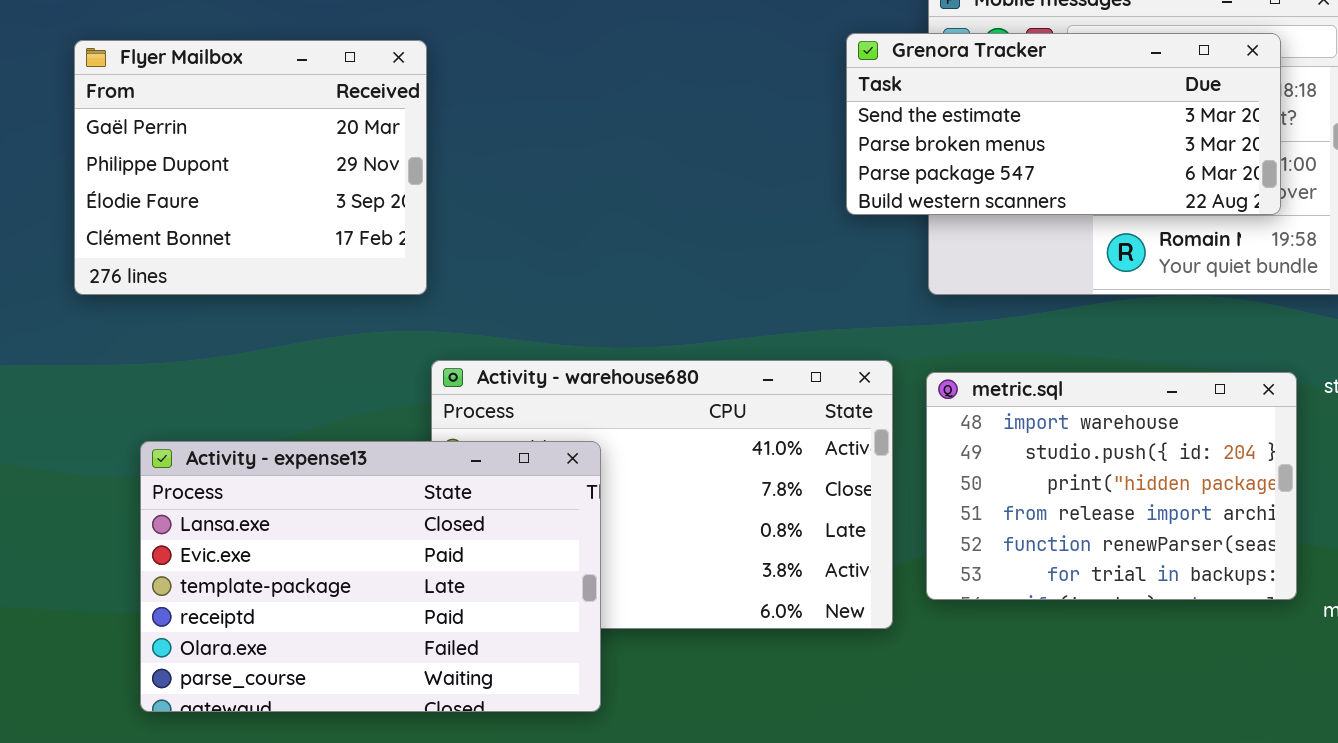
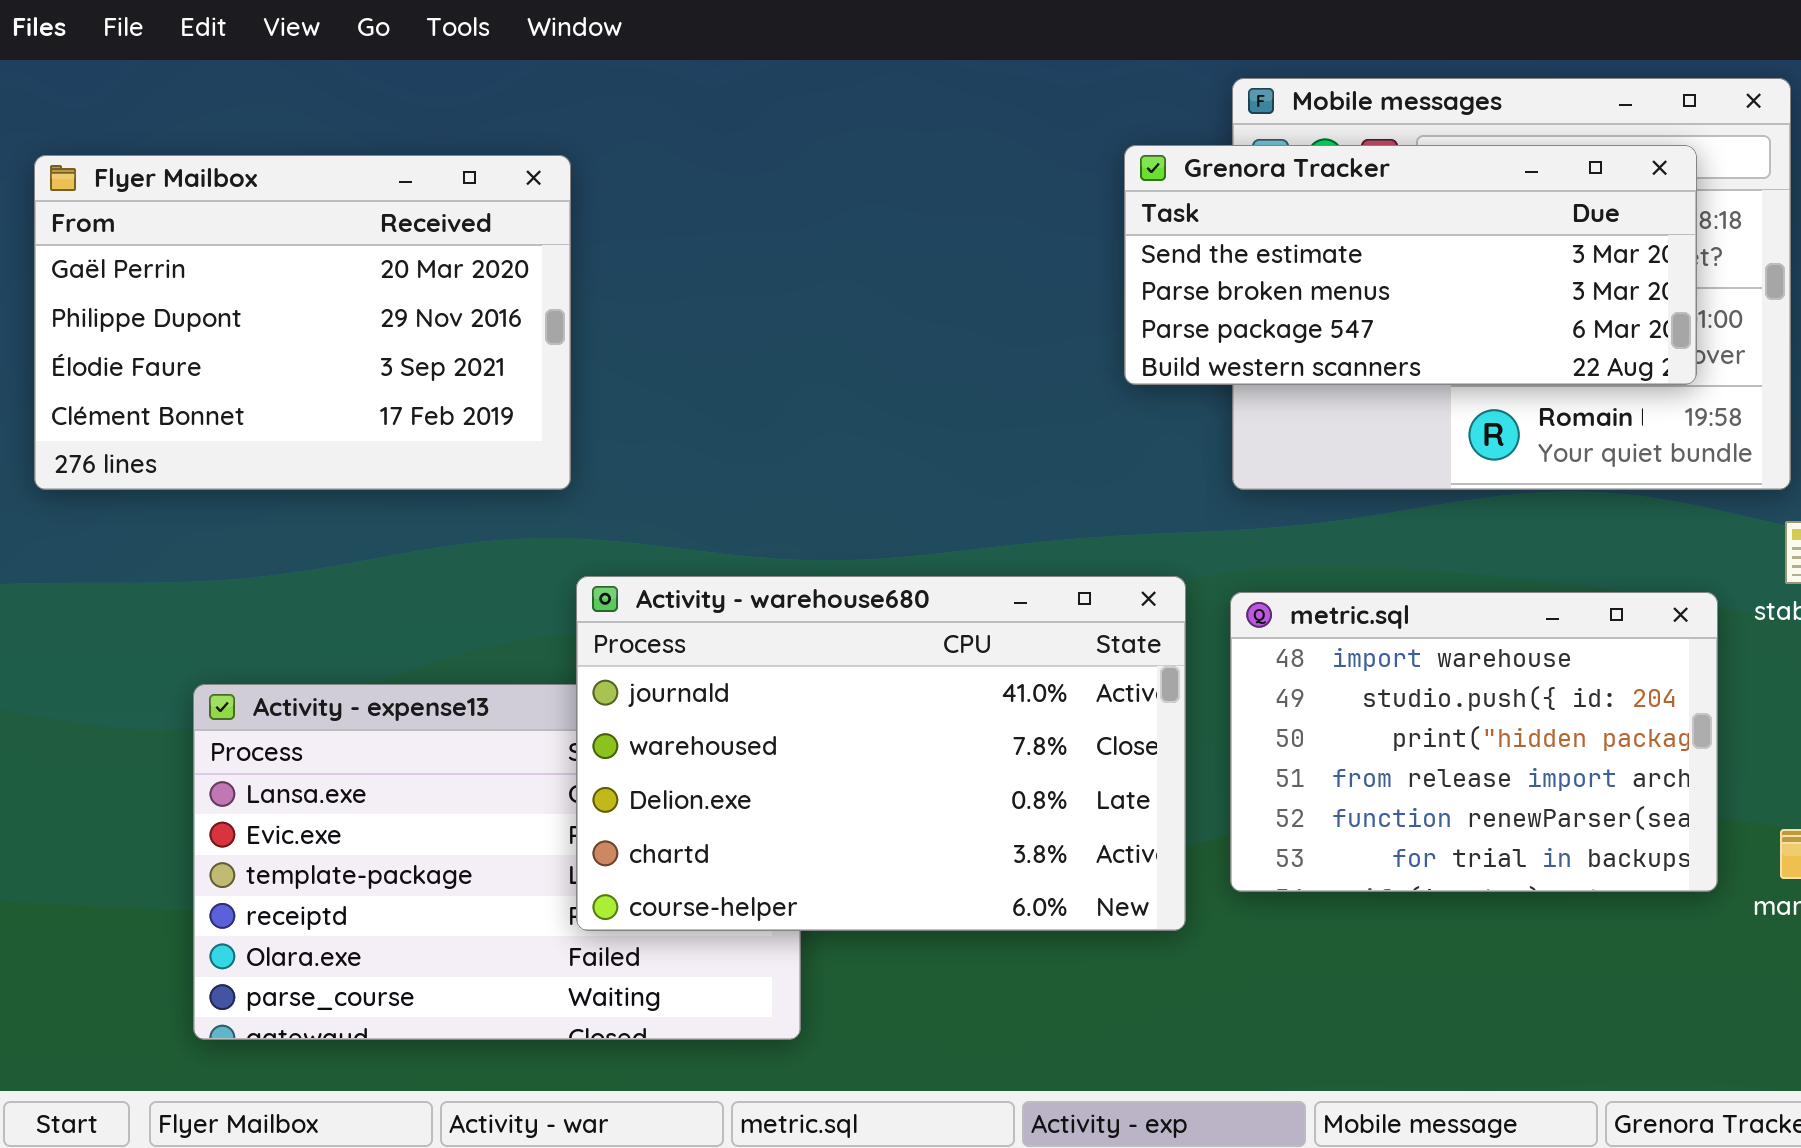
Flyer Mailbox: [74,40,427,295] -> [34,155,571,490], resized
Activity - warehouse680: [431,360,893,629] -> [576,576,1186,931], raised

